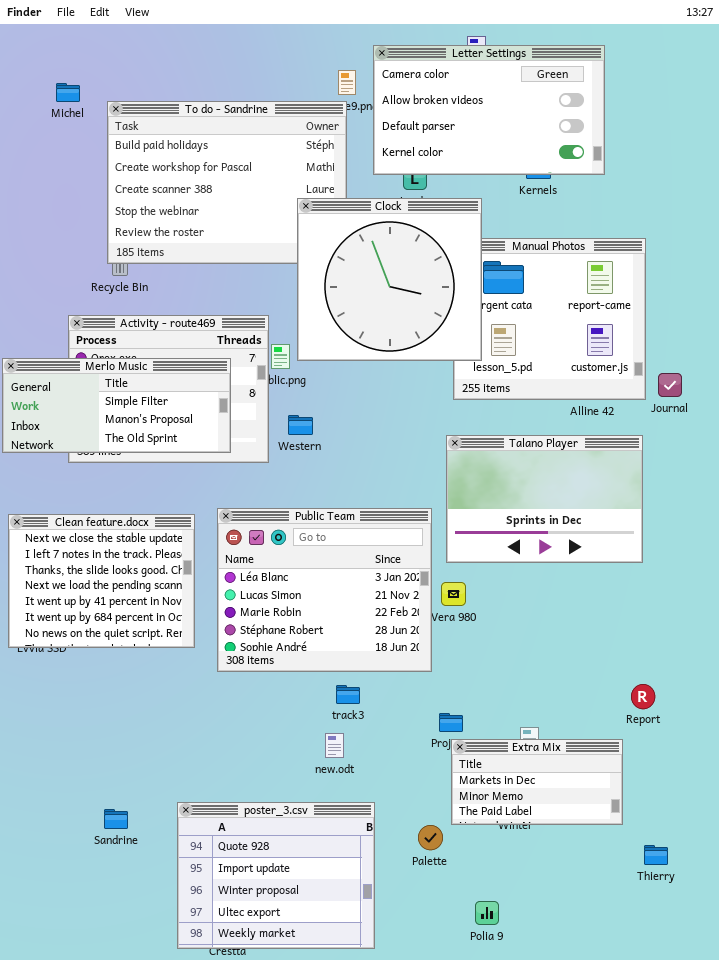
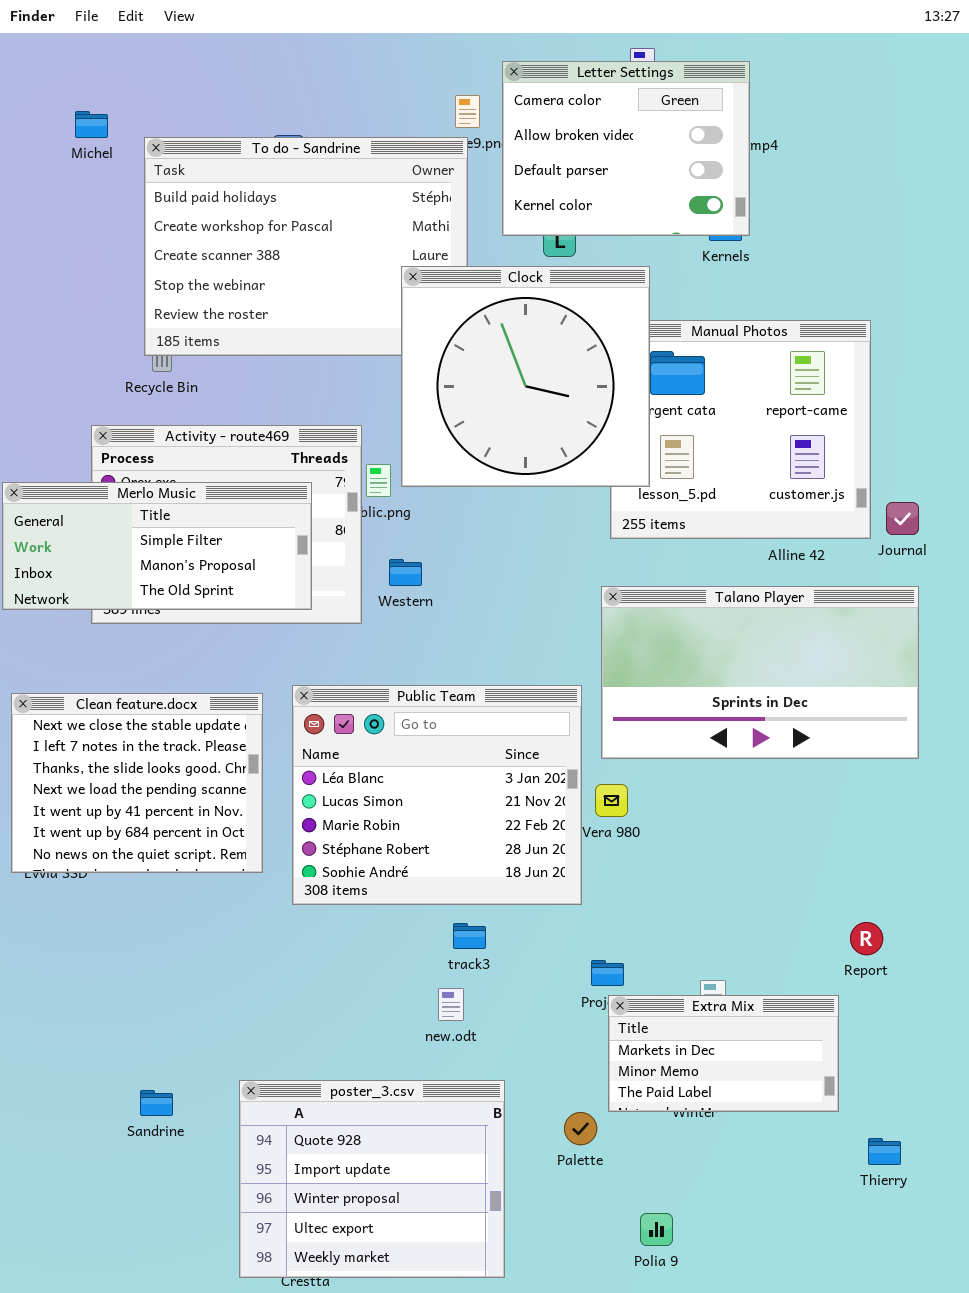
Letter Settings: [373,45,605,175] -> [502,61,750,236], resized
Talano Player: [446,435,643,563] -> [601,586,919,759], resized

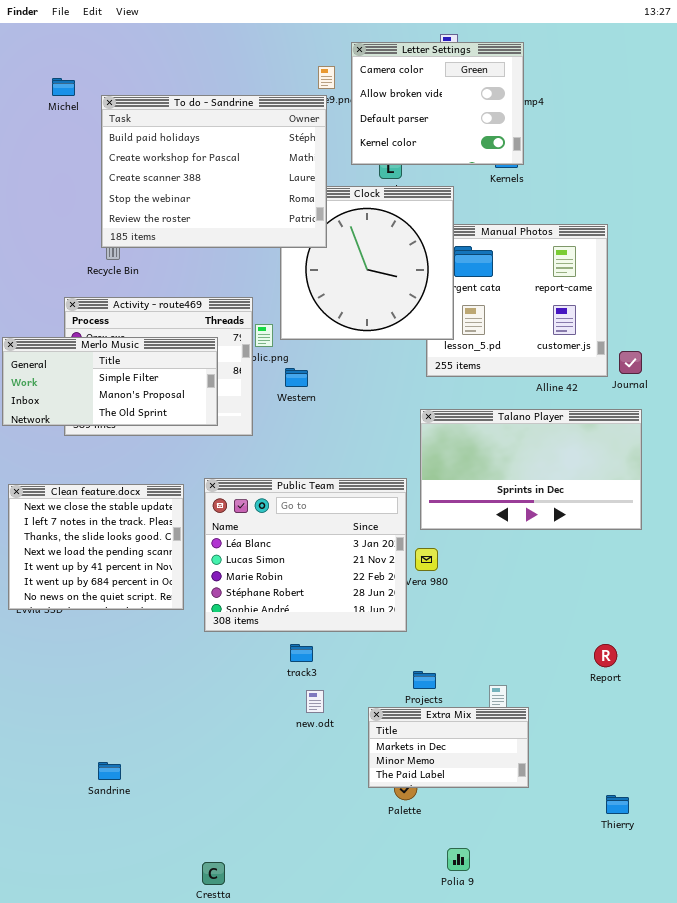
To do - Sandrine: [144,137,468,356] -> [101,95,327,248], raised
Western: [389,559,422,586] -> [285,368,308,387], moved
track3: [453,923,486,949] -> [290,644,313,662], moved
Extra Mix: [608,995,839,1112] -> [368,707,529,788], moved
poster_3.csv: [239,1080,505,1278] -> none, closed

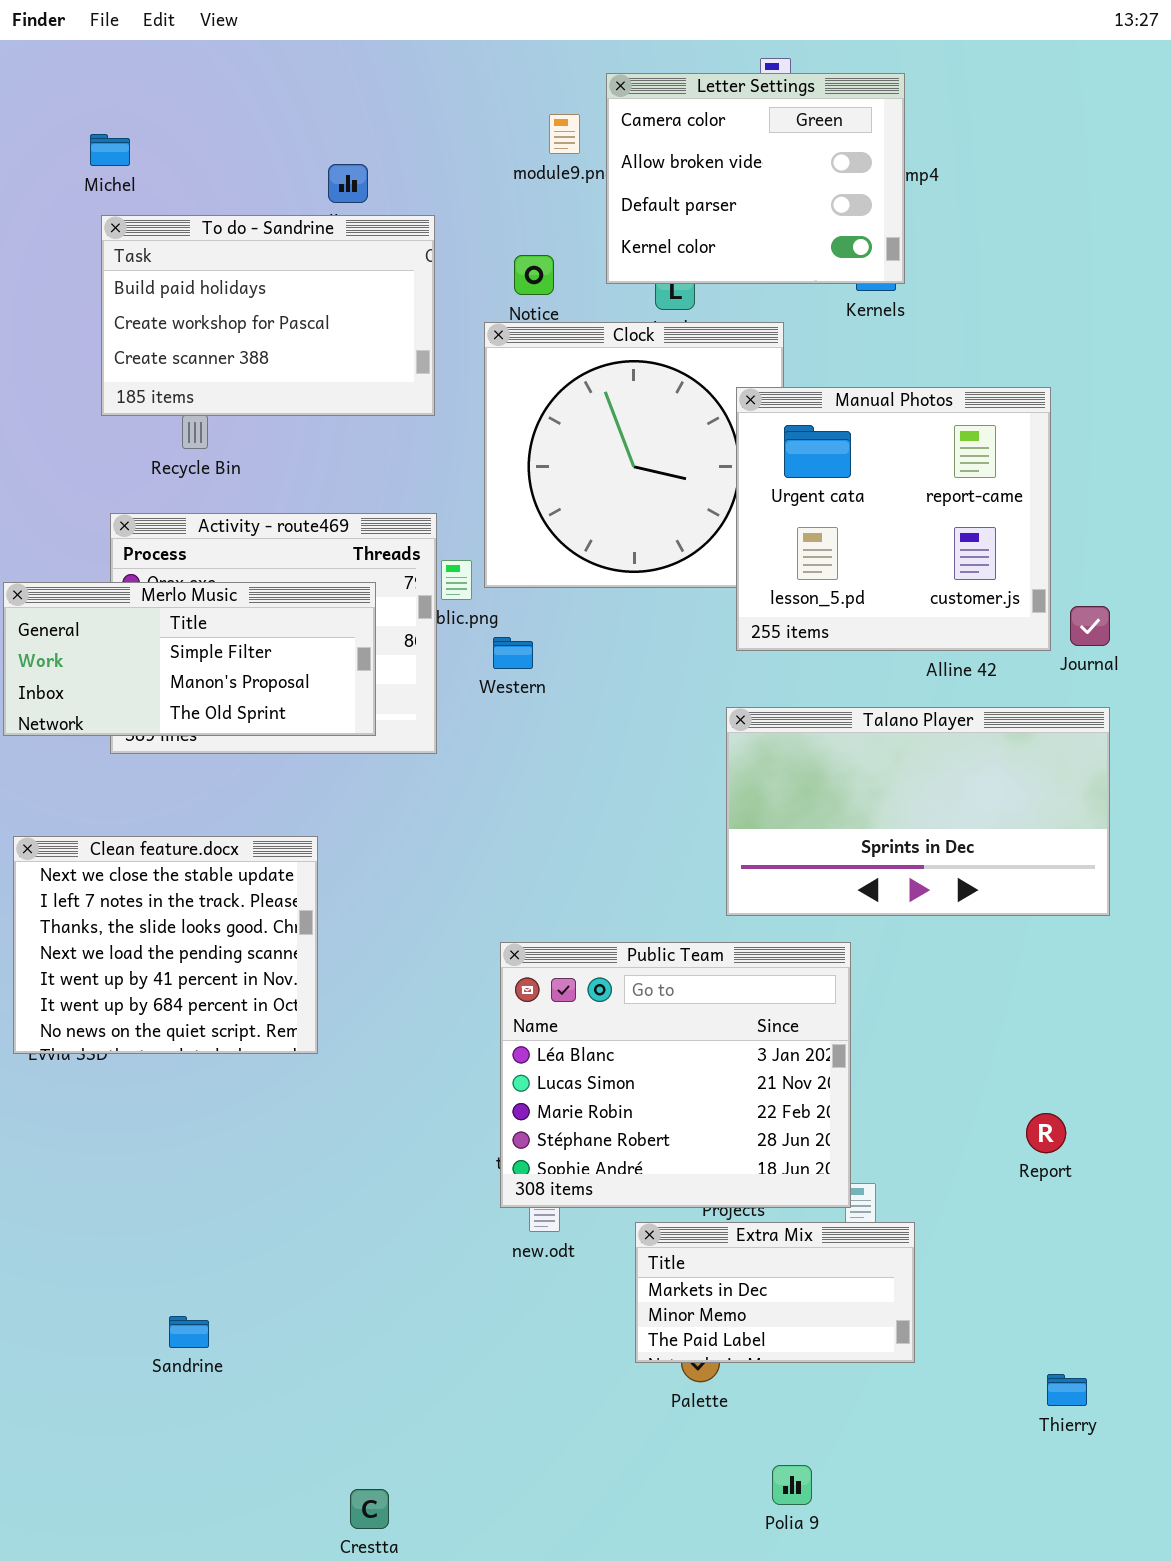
To do - Sandrine: [101,95,327,248] -> [101,215,435,416], moved, resized
Manual Photos: [426,224,608,377] -> [736,387,1051,651], raised
Public Team: [204,478,407,632] -> [500,942,851,1208], moved

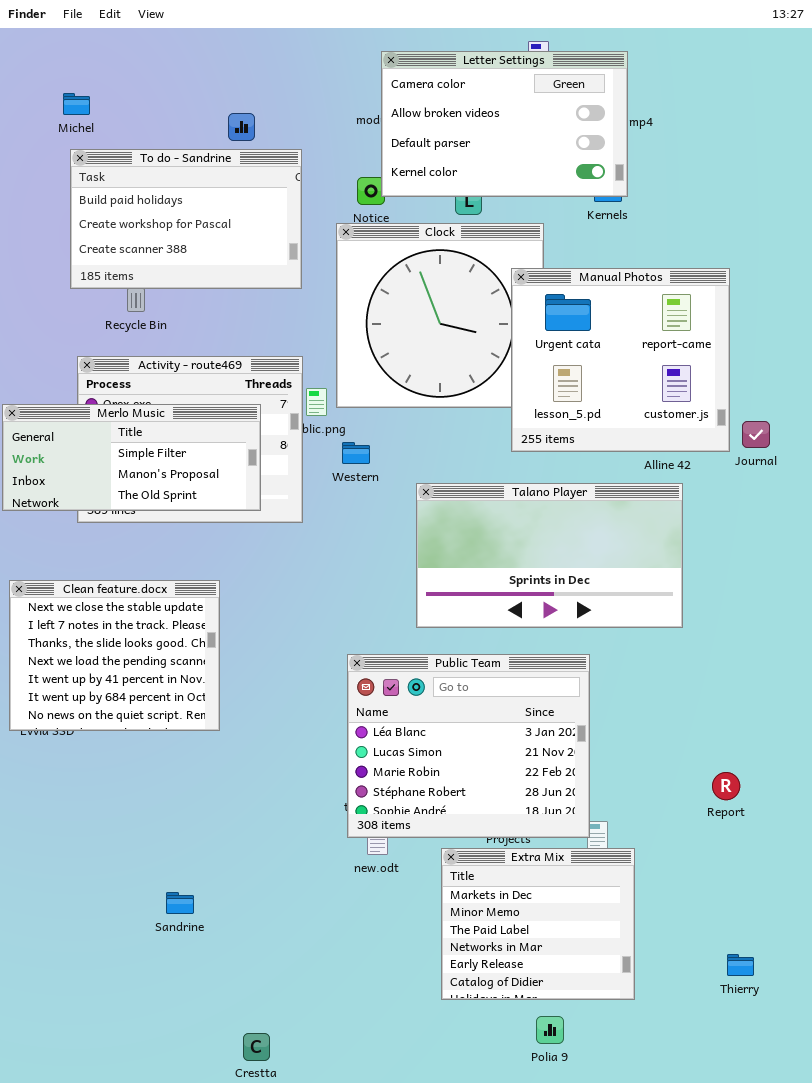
Letter Settings: [606,73,905,284] -> [381,51,628,197], resized
Talano Player: [726,707,1110,916] -> [416,483,683,628], moved
Extra Mix: [635,1222,915,1363] -> [441,848,635,1000], resized
Sandrine: [169,1316,209,1348] -> [166,892,194,914], moved

